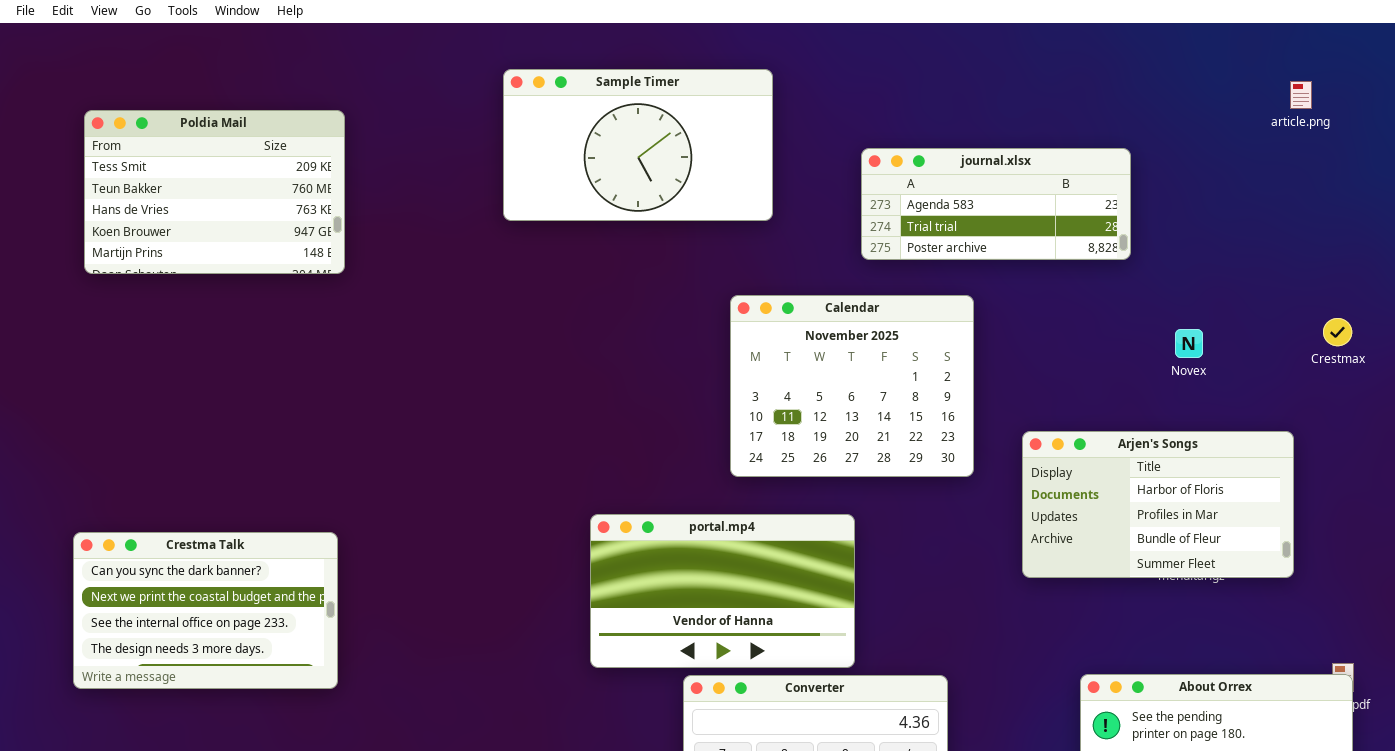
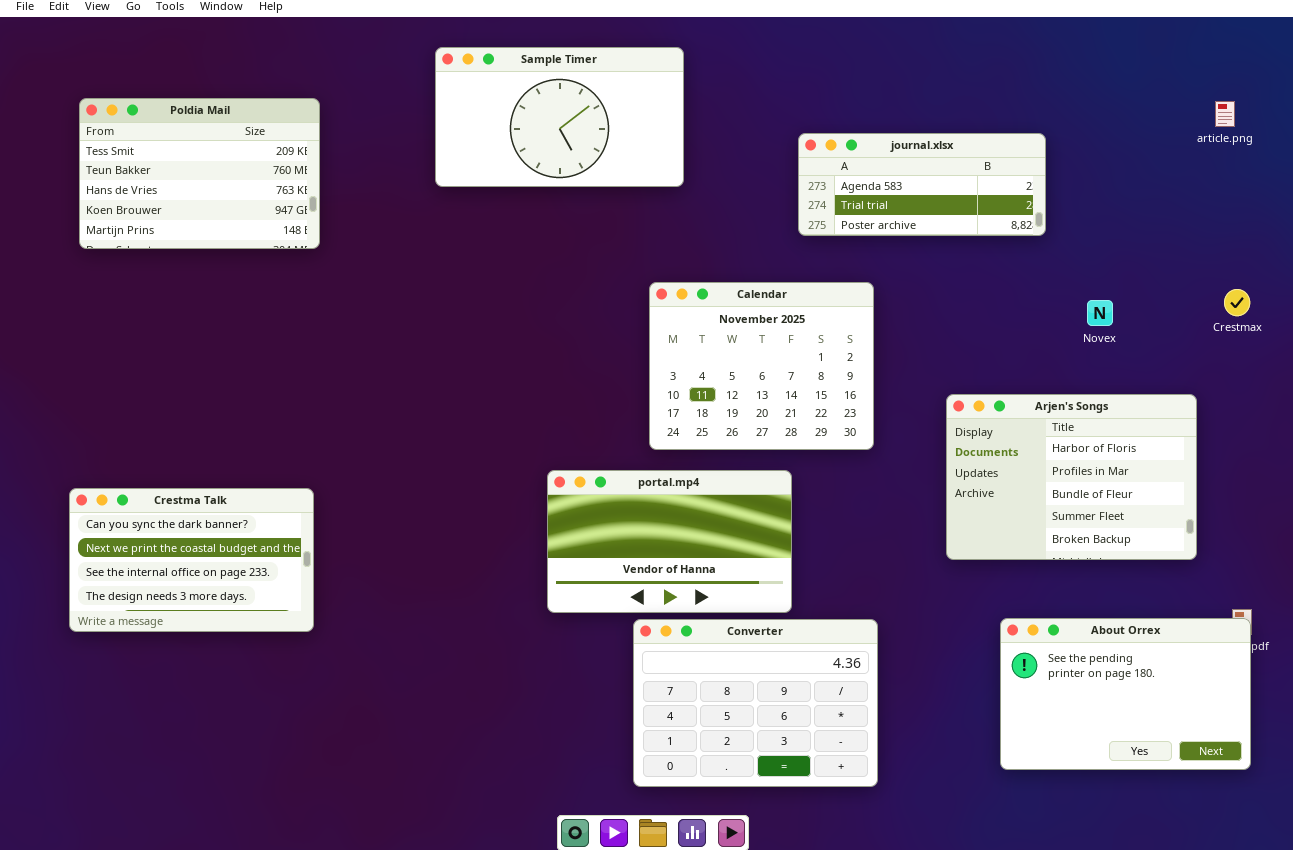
Sample Timer: [503,69,773,221] -> [435,47,684,187], moved
article.png: [1290,81,1312,109] -> [1215,101,1235,127], moved
Calendar: [730,295,974,477] -> [649,282,874,450], moved
Arjen's Songs: [1022,431,1294,578] -> [946,394,1197,560], resized

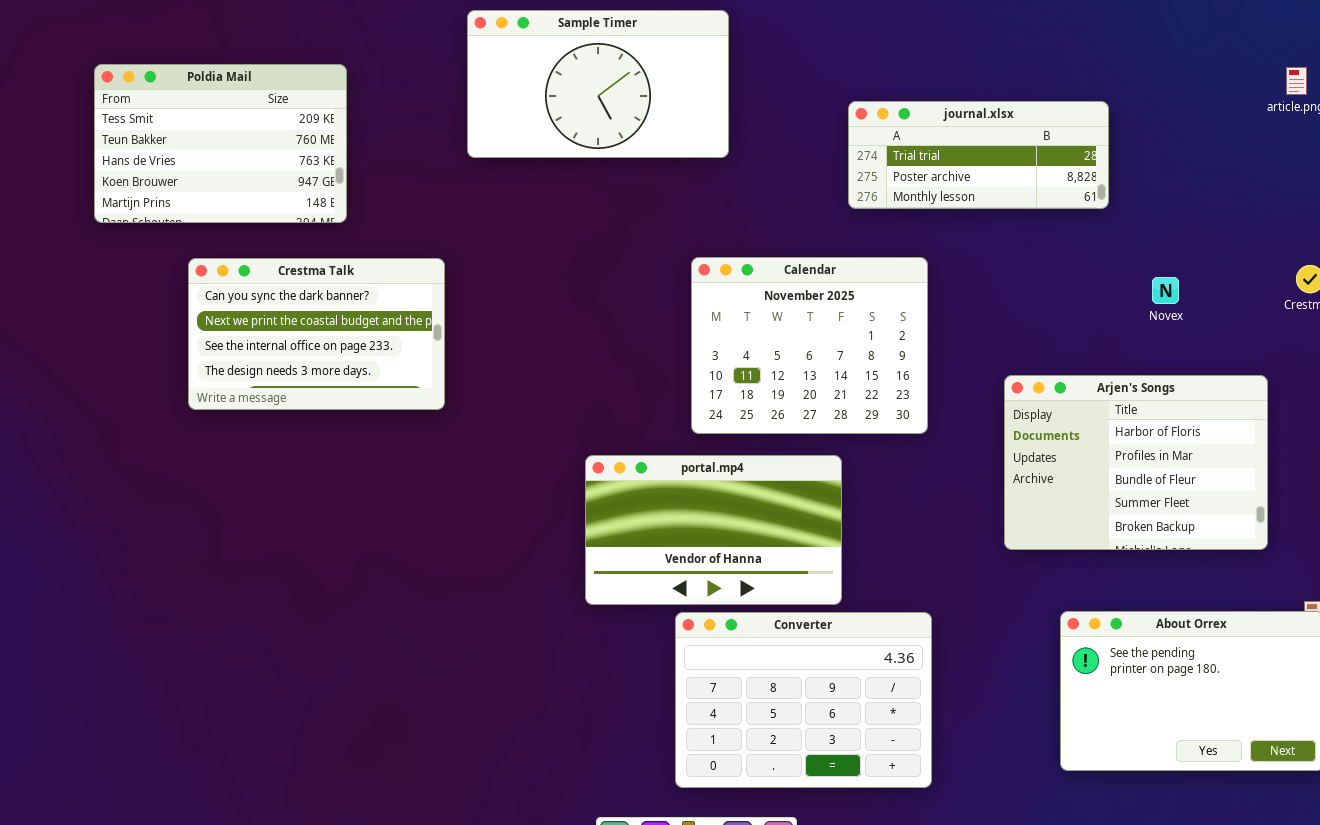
journal.xlsx: [798,133,1046,236] -> [848,101,1109,209], scrolled down 1 row
Crestma Talk: [69,488,314,632] -> [188,258,445,410], moved

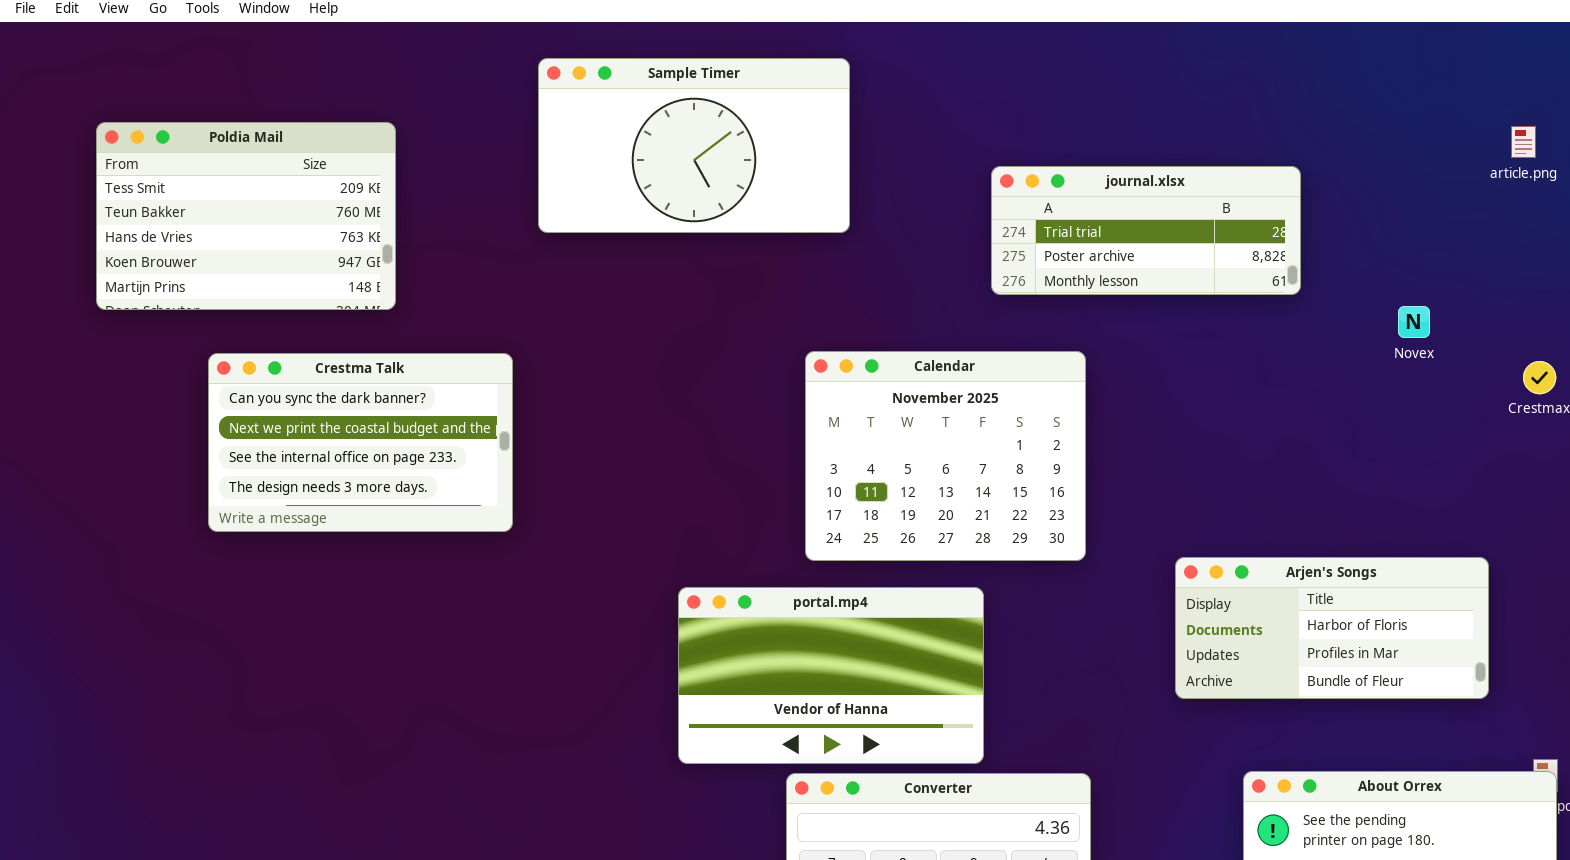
Novex: [1152,277,1179,304] -> [1398,306,1430,338], moved
Arjen's Songs: [1004,375,1268,550] -> [1175,557,1489,699], resized

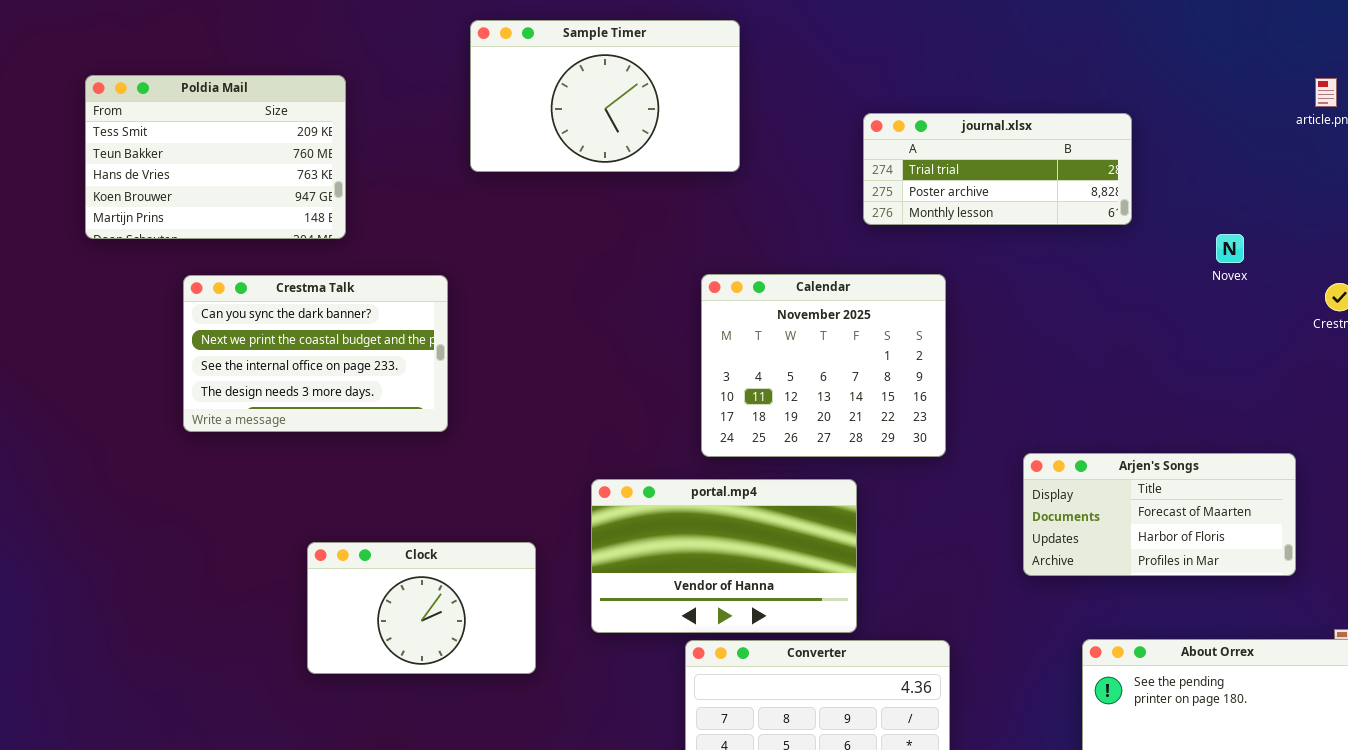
Arjen's Songs: [1175,557,1489,699] -> [1023,453,1296,576], scrolled up 1 row
Clock: none -> [307,542,536,674], opened

